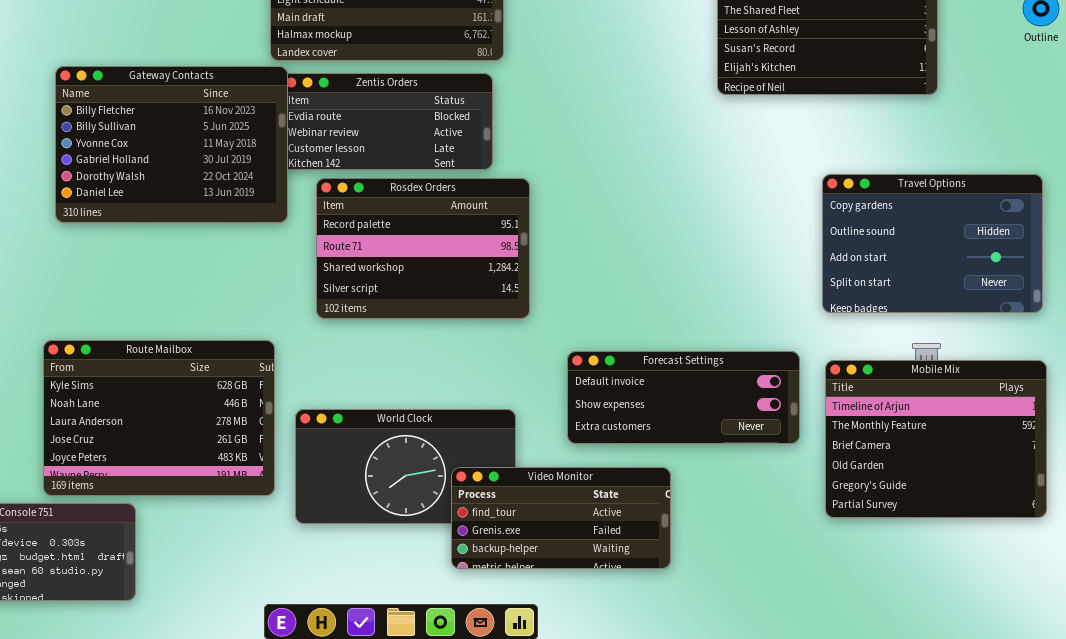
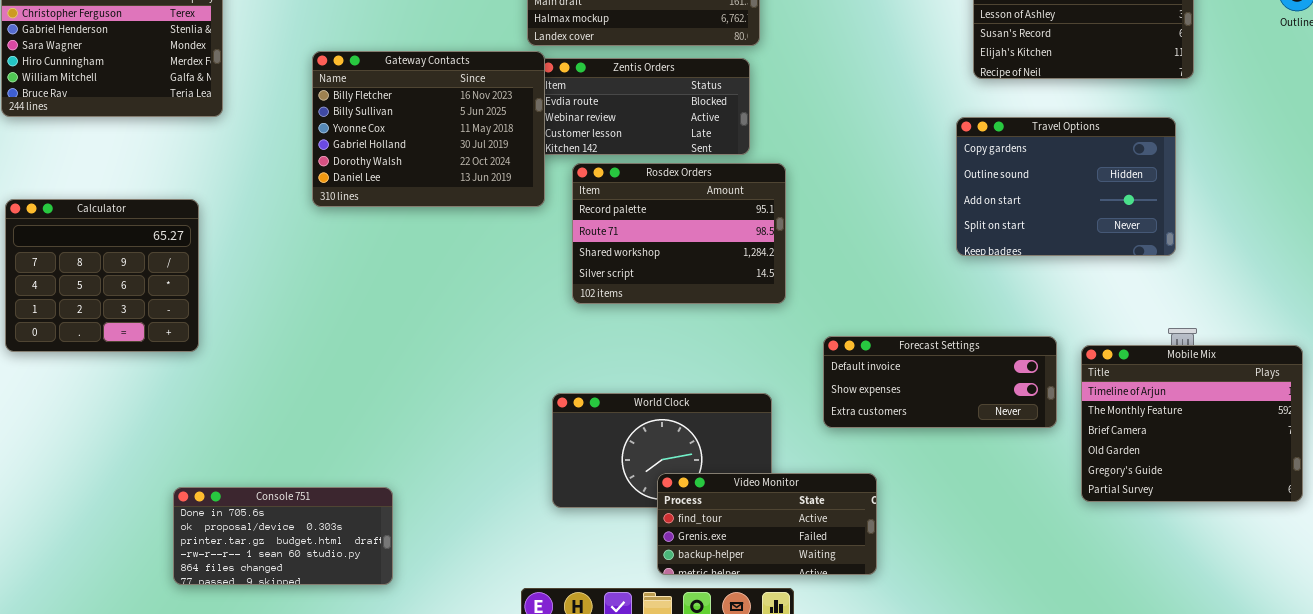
Travel Options: [822,174,1043,313] -> [956,117,1176,256], moved
Route Mailbox: [43,340,275,496] -> none, closed
Video Monitor: [451,467,671,569] -> [657,473,877,575], moved

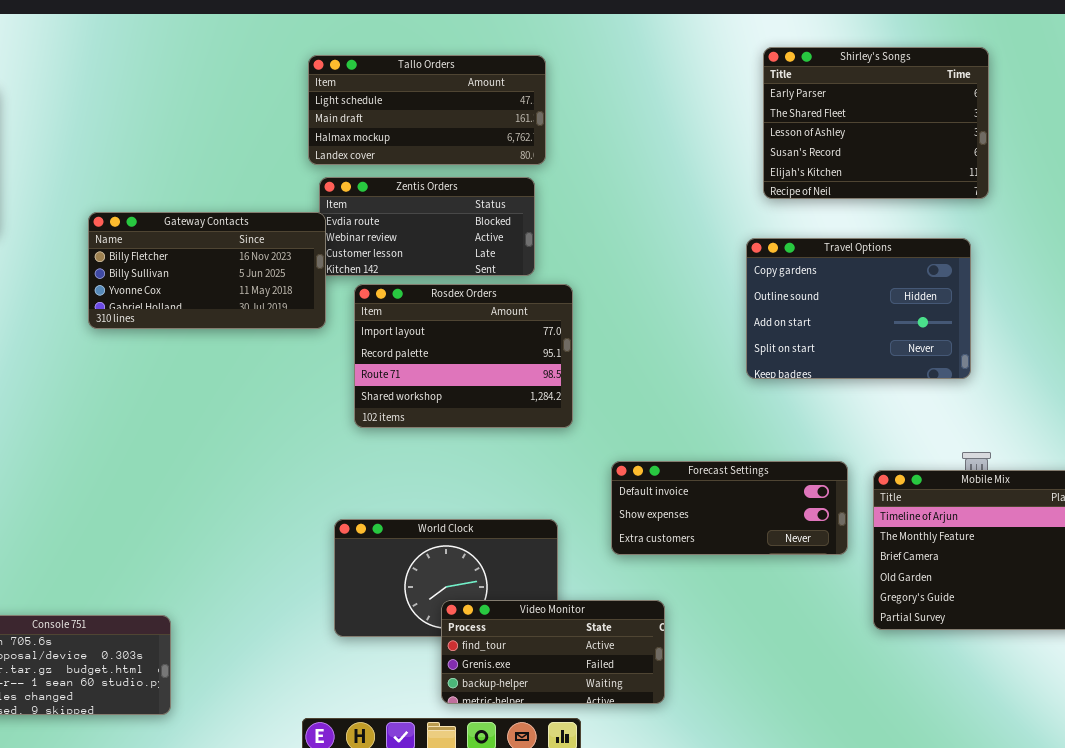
Gateway Contacts: [312,51,545,207] -> [88,212,326,329], resized
Rosdex Orders: [572,163,786,304] -> [354,284,573,428], scrolled up 1 row

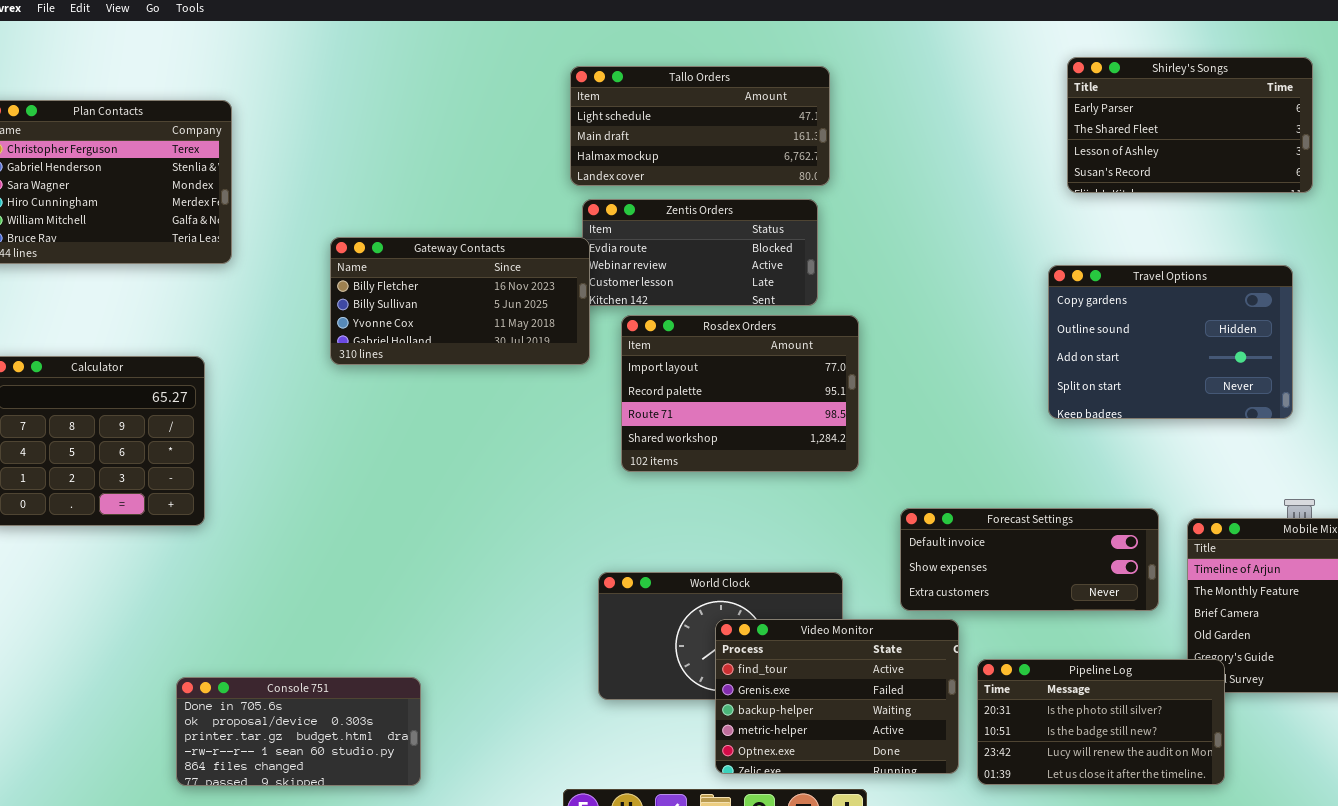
Shirley's Songs: [763,47,989,199] -> [1067,57,1313,193], resized
Pipeline Log: none -> [977,659,1225,785], opened
Video Monitor: [441,600,665,704] -> [715,619,959,774], resized

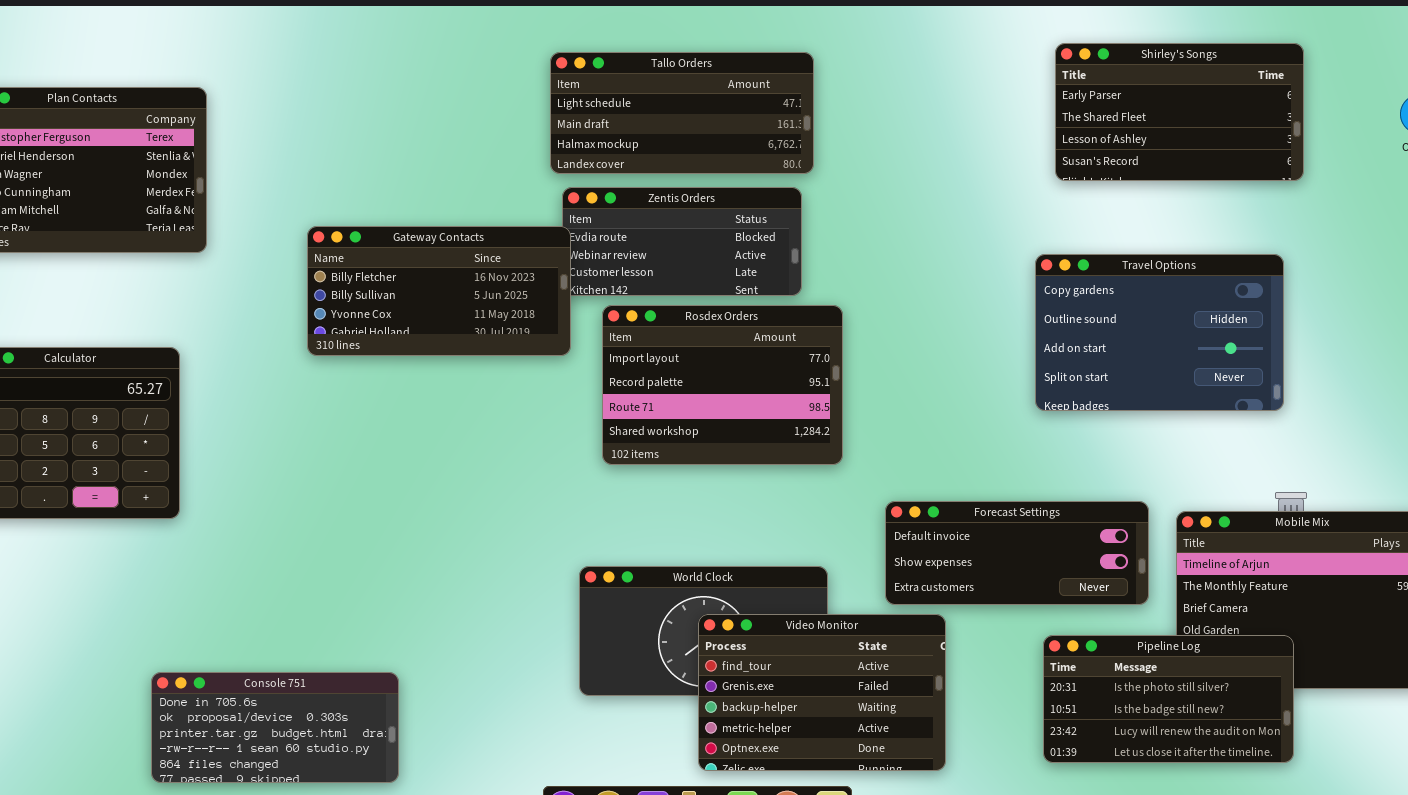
Pipeline Log: [977,659,1225,785] -> [1043,635,1294,763], moved

